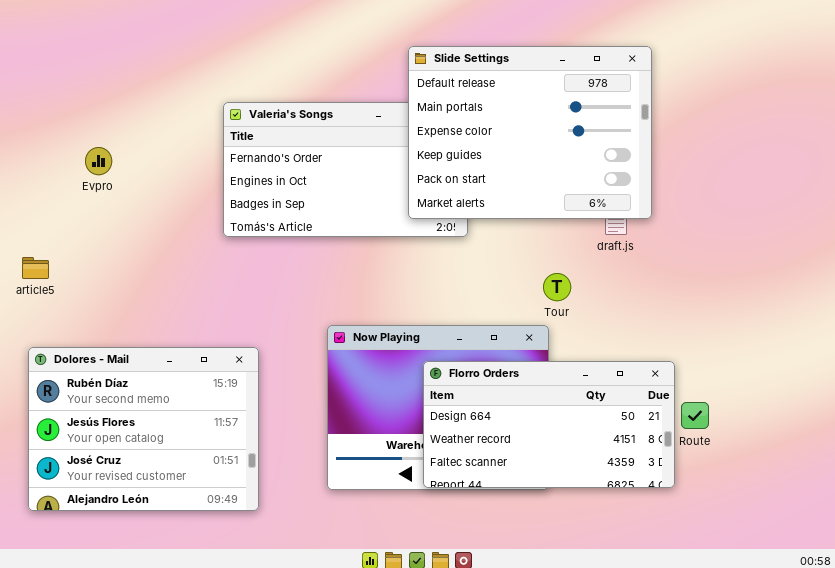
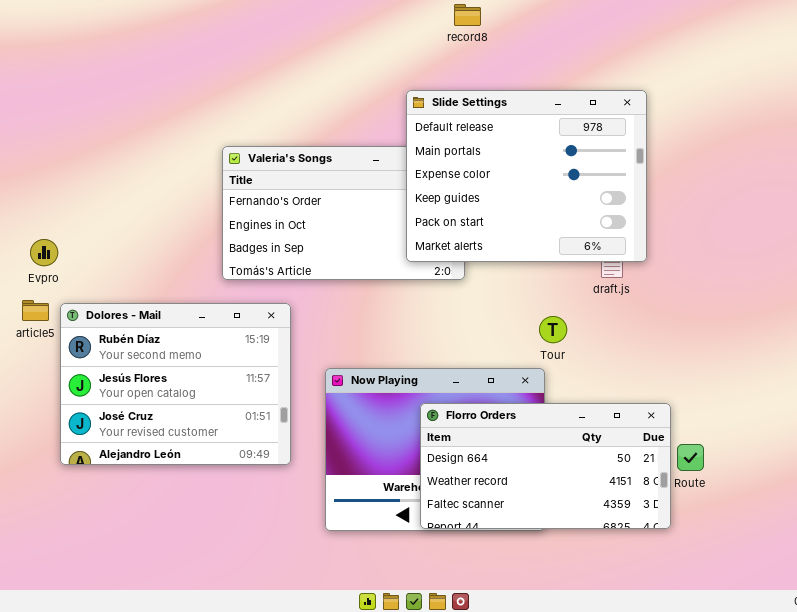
Evpro: [85,147,112,175] -> [30,239,58,266], moved
Dolores - Mail: [28,347,259,511] -> [60,303,291,465], moved

